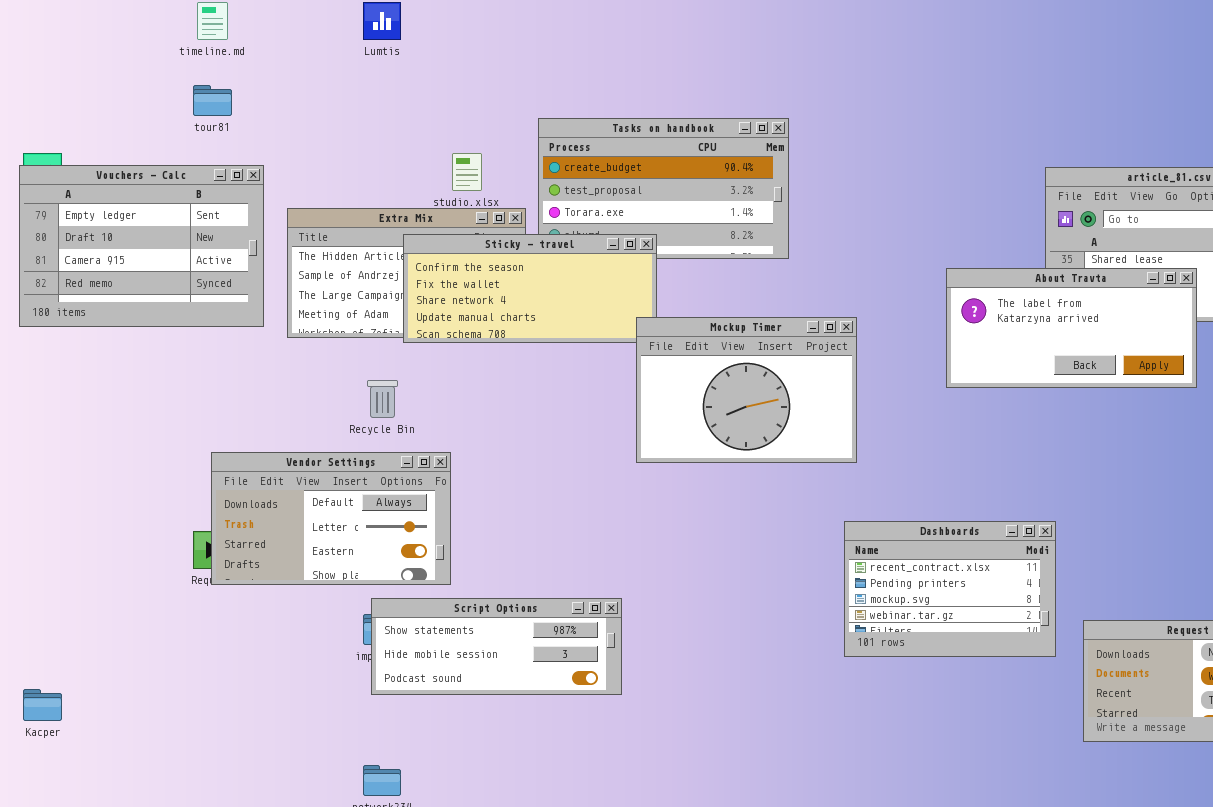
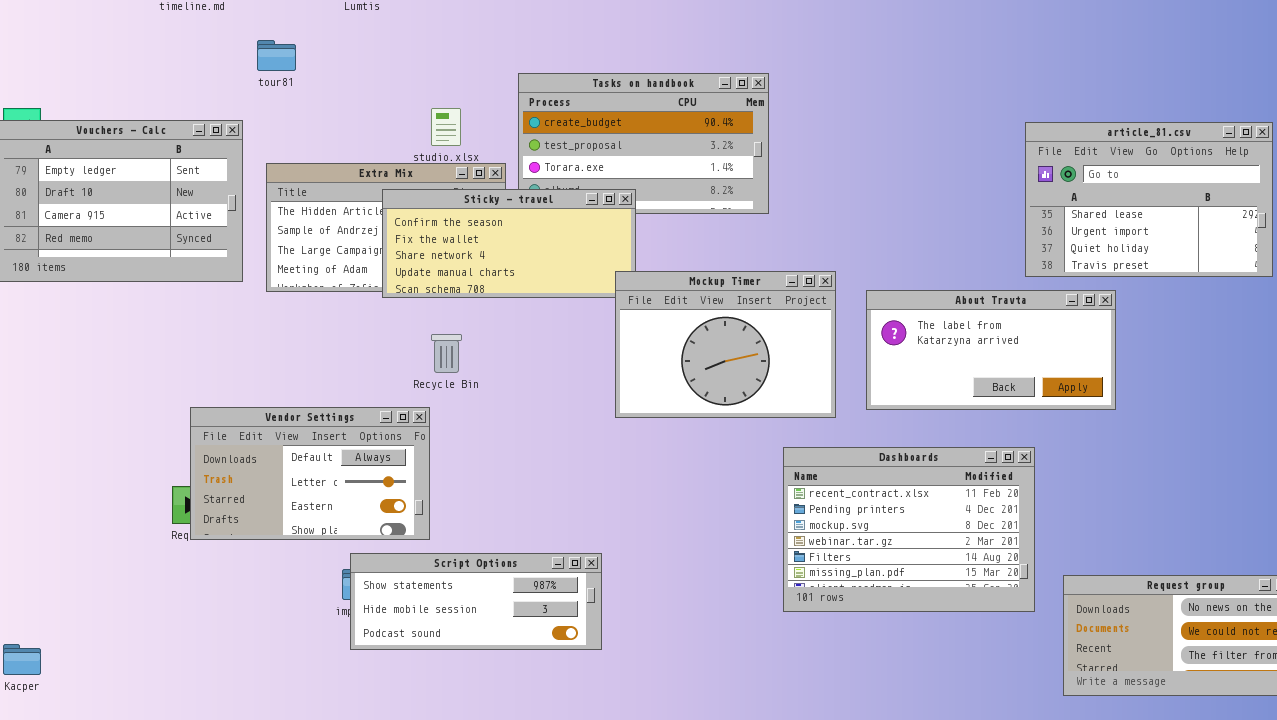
tour81: [193,85,232,116] -> [257,40,296,71], moved
About Travta: [946,268,1197,388] -> [866,290,1116,410], moved
Recycle Bin: [367,380,398,418] -> [431,334,462,373], moved
Dashboards: [844,521,1056,657] -> [783,447,1035,612], resized

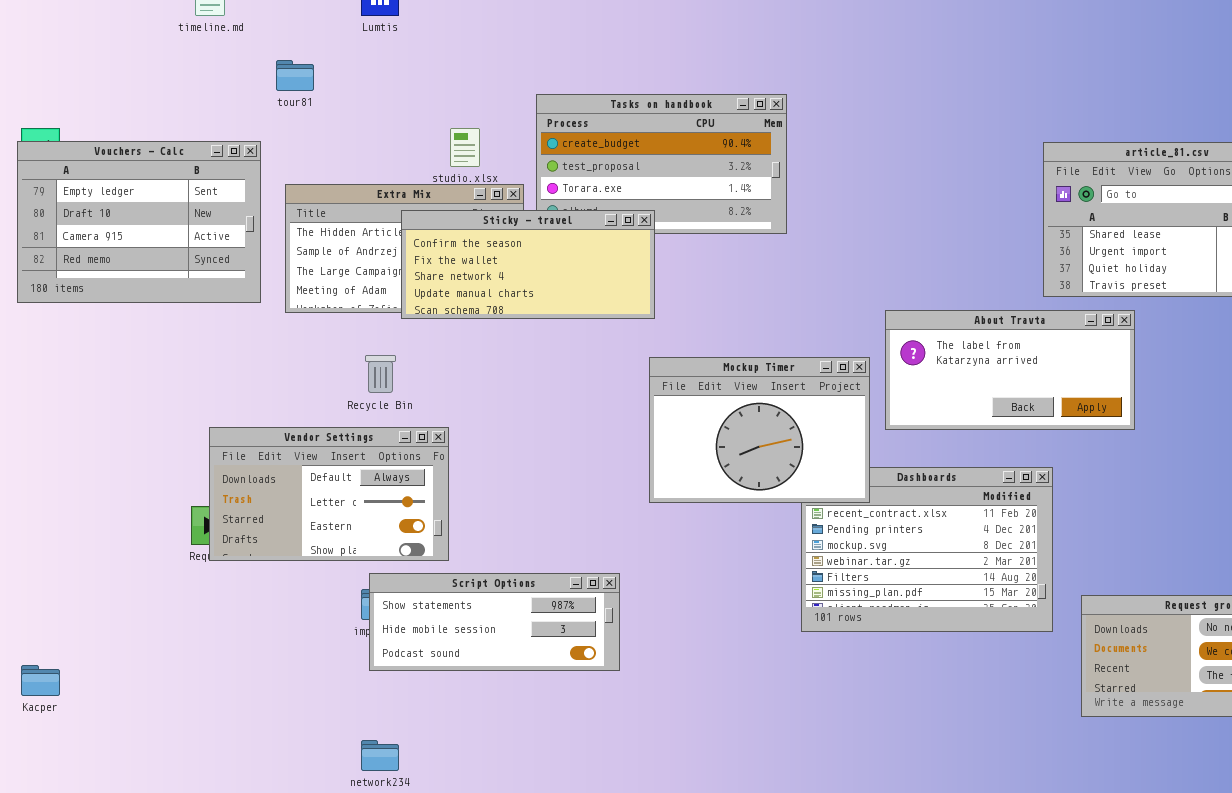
Mockup Timer: [615,271,836,418] -> [649,357,870,503], moved
Recycle Bin: [431,334,462,373] -> [365,355,396,393], moved

